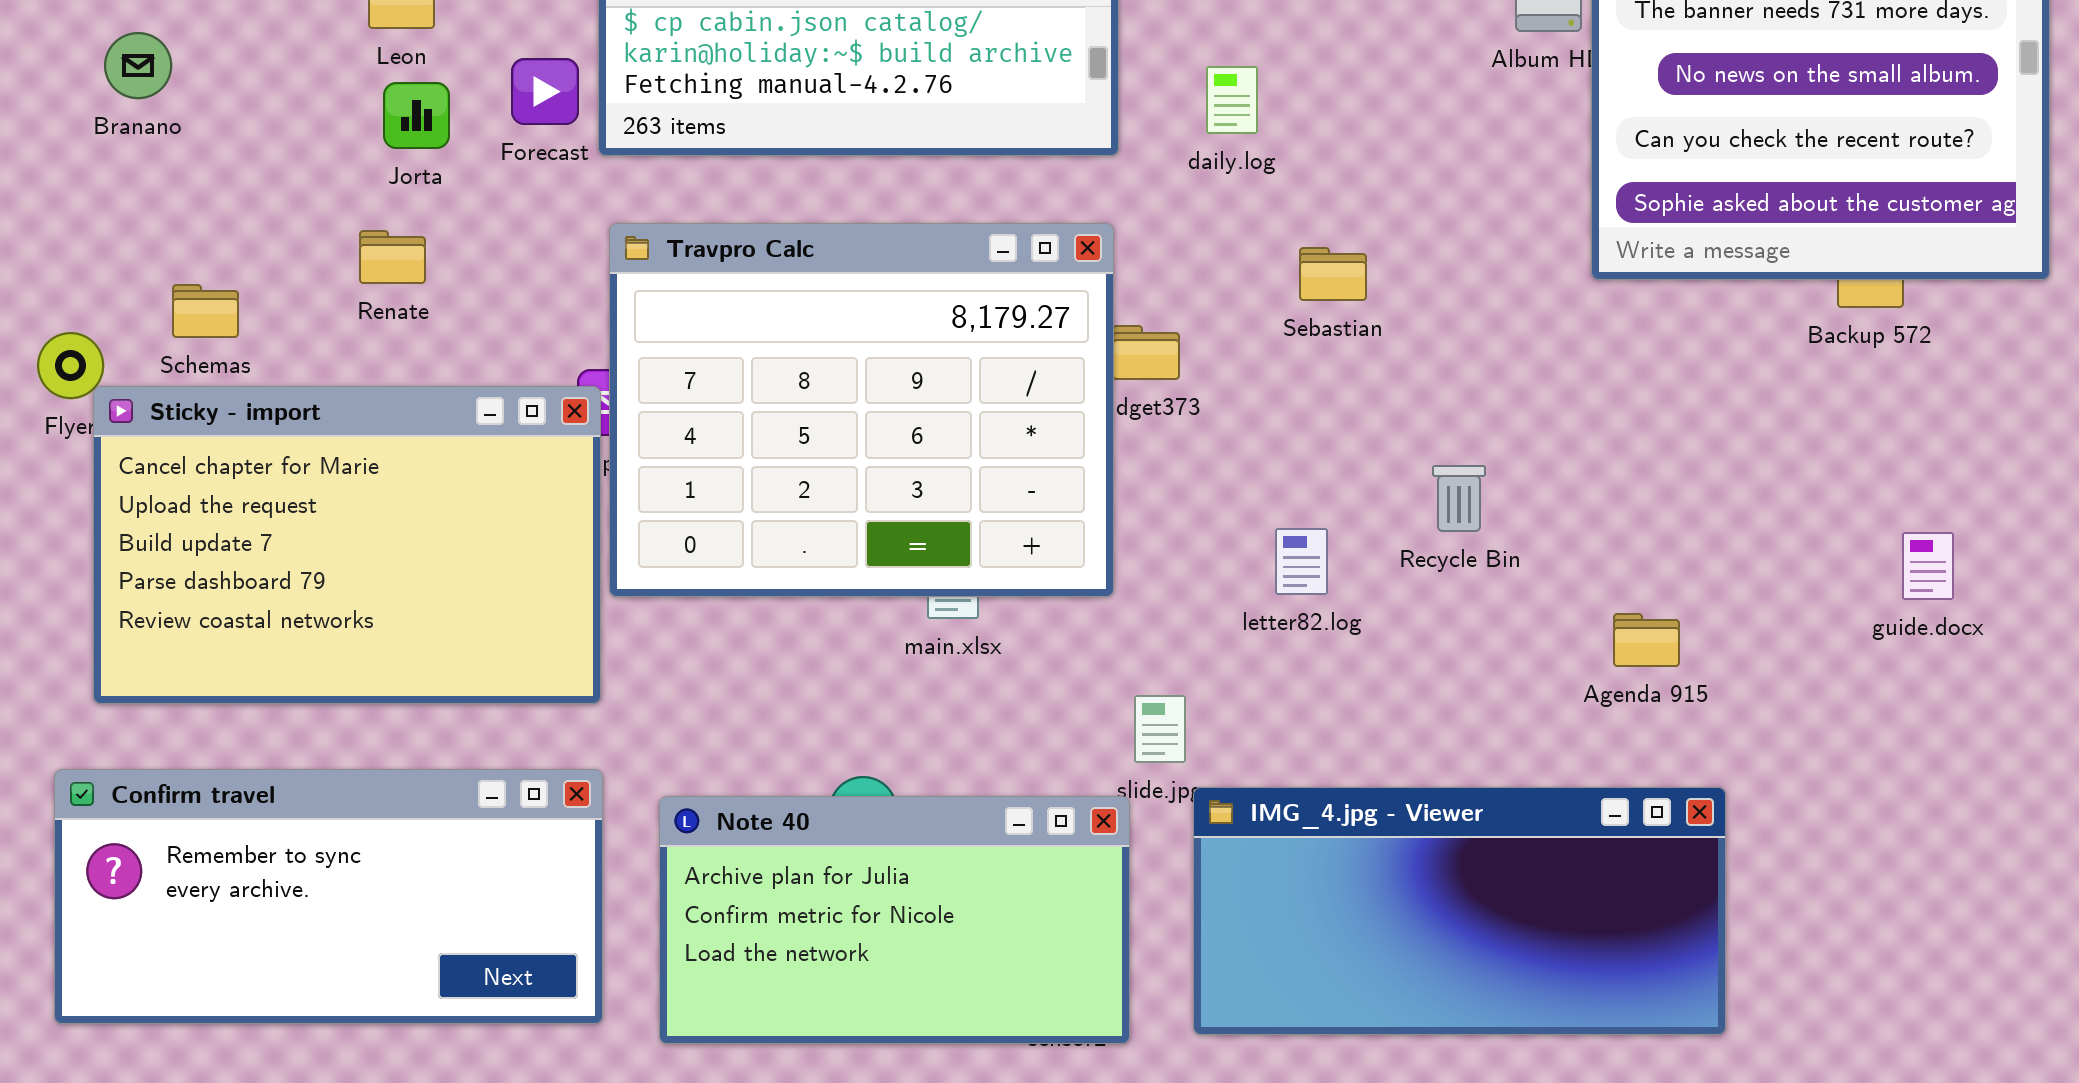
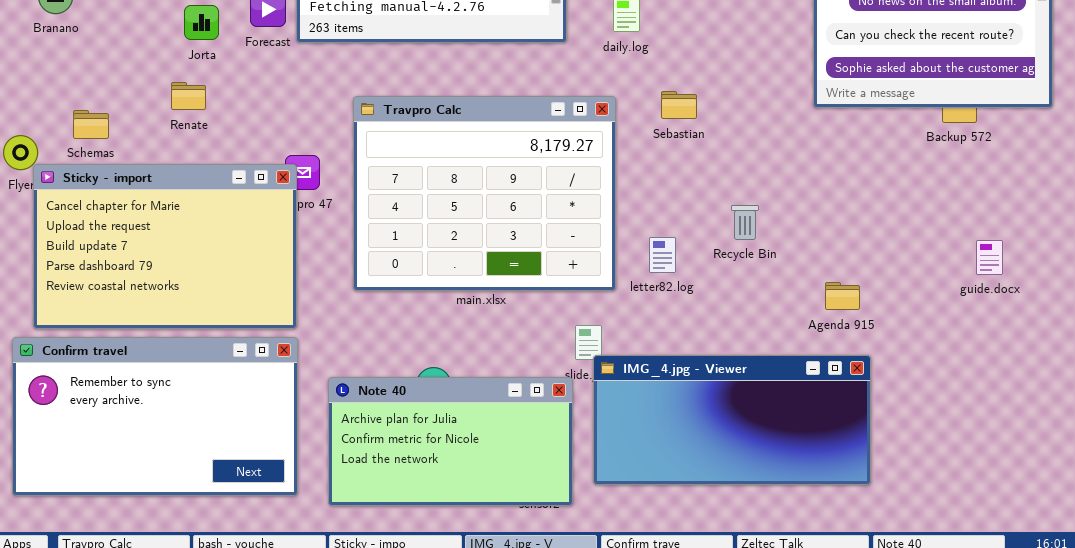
Travpro Calc: [609,223,1114,597] -> [353,96,616,291], moved
Confirm travel: [54,769,603,1024] -> [12,337,298,496], resized
IMG_4.jpg - Viewer: [1193,787,1726,1035] -> [593,355,871,485], moved

